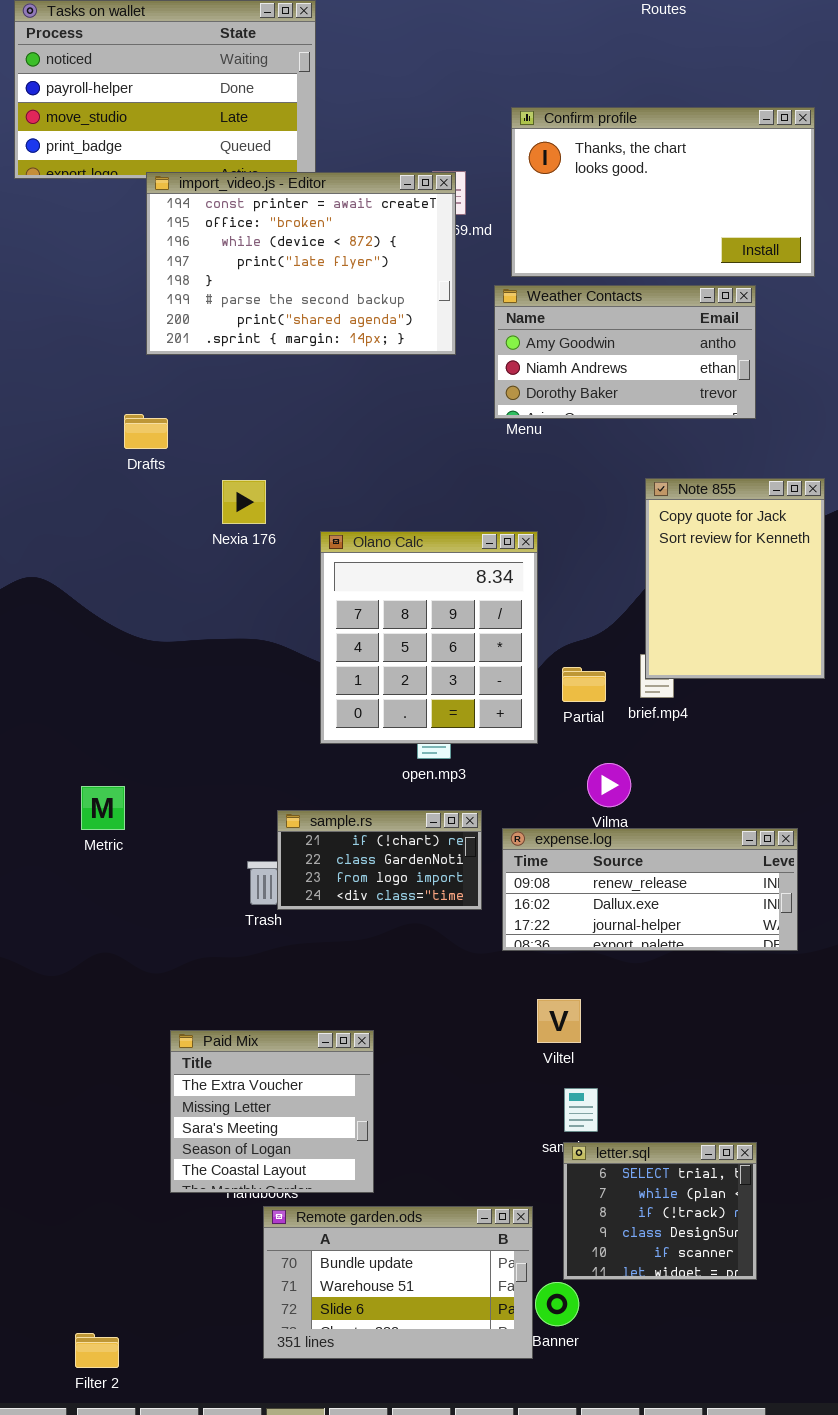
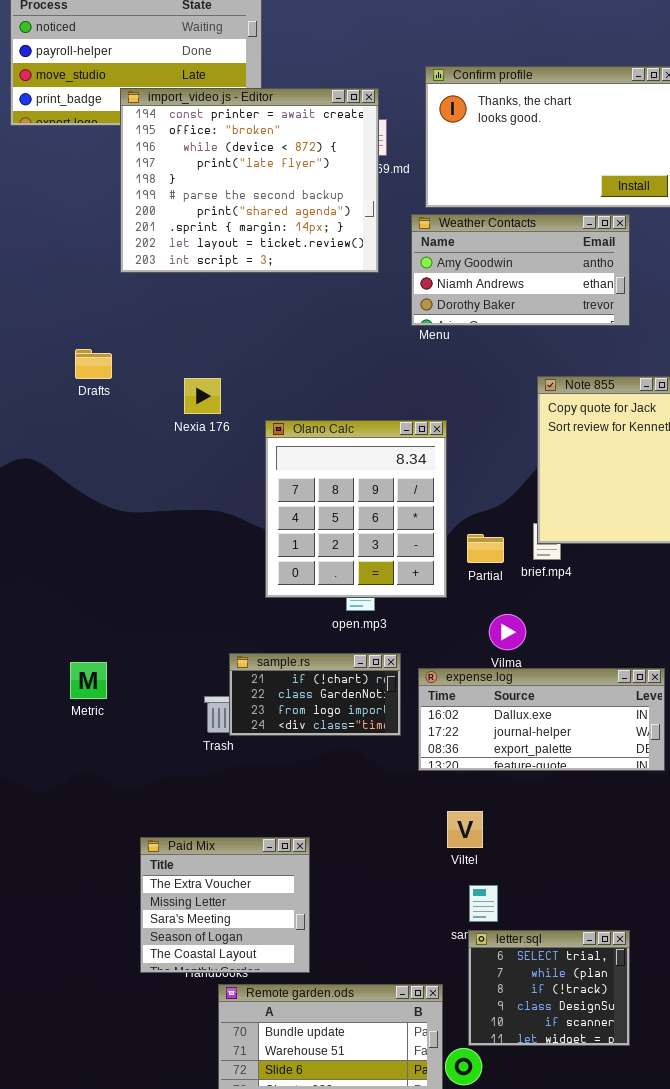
import_video.js - Editor: [146,172,456,355] -> [120,88,379,273], resized
Drafts: [124,414,168,449] -> [75,349,112,379], moved
Metric: [81,786,125,830] -> [70,662,107,699], moved
expense.log: [502,828,798,951] -> [418,668,665,771], scrolled down 1 row

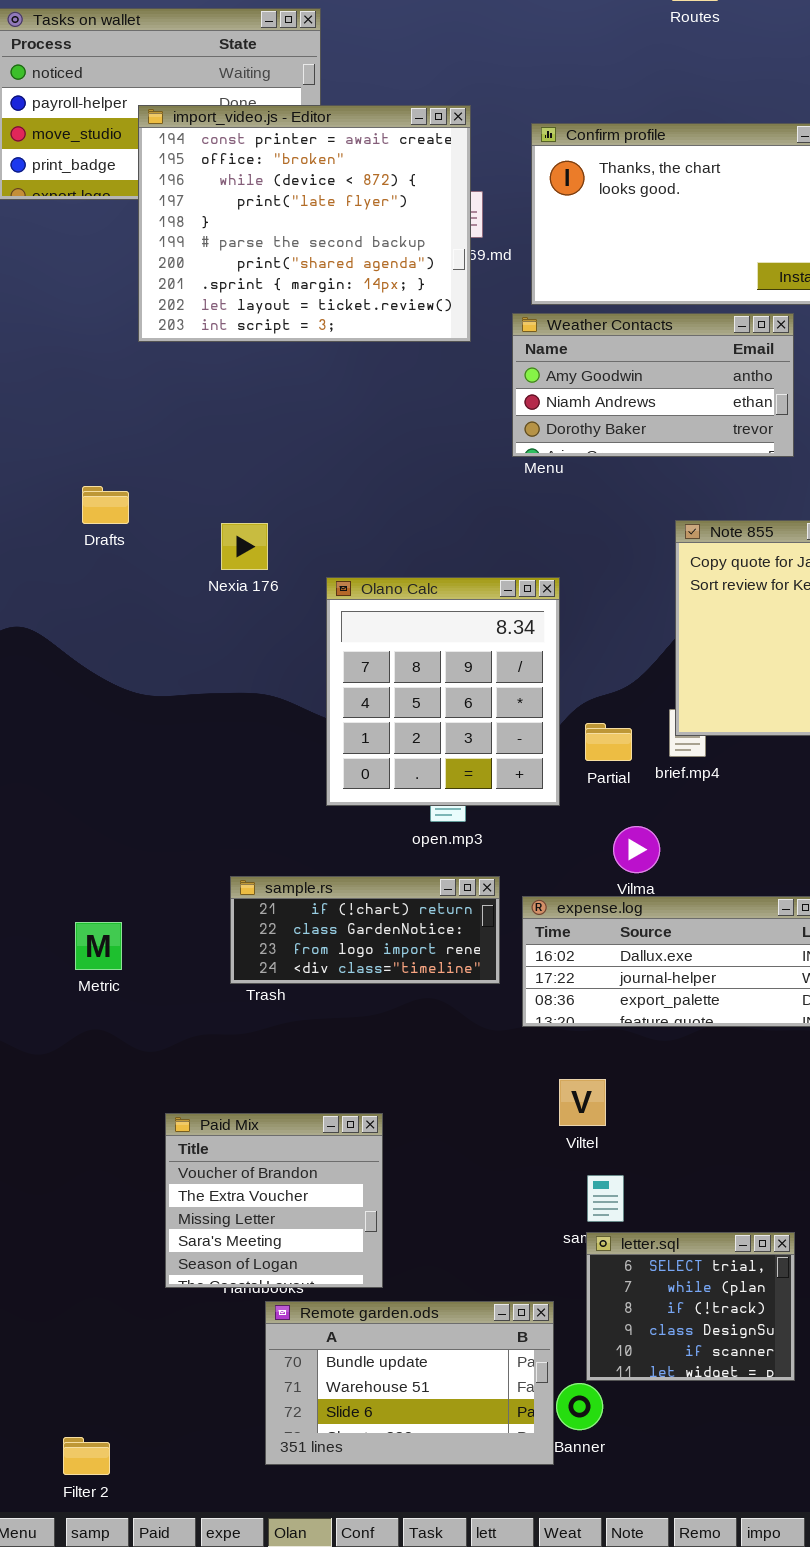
import_video.js - Editor: [120,88,379,273] -> [138,105,471,342], moved
sample.rs: [229,653,401,736] -> [230,876,500,984], resized
Metric: [70,662,107,699] -> [75,922,122,970], moved
Paid Mix: [140,837,310,973] -> [165,1113,383,1288], scrolled up 1 row

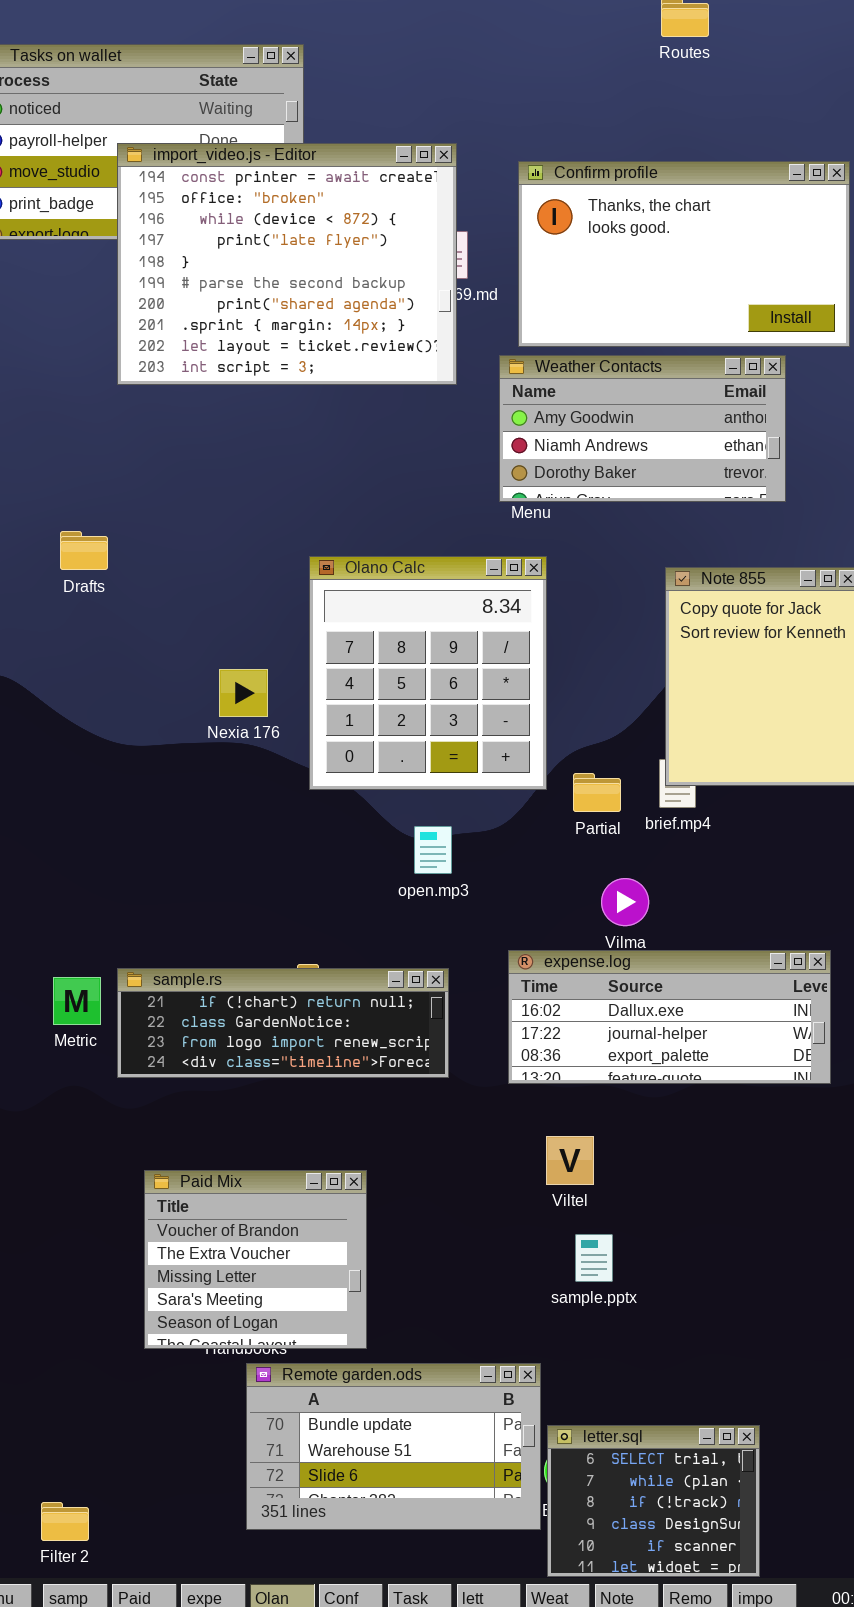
Nexia 176: [221,523,268,570] -> [219,669,268,717], moved
Olano Calc: [326,577,560,806] -> [309,556,547,790], moved
sample.rs: [230,876,500,984] -> [117,968,449,1078], moved, resized
letter.sql: [586,1232,795,1381] -> [547,1425,760,1577], moved

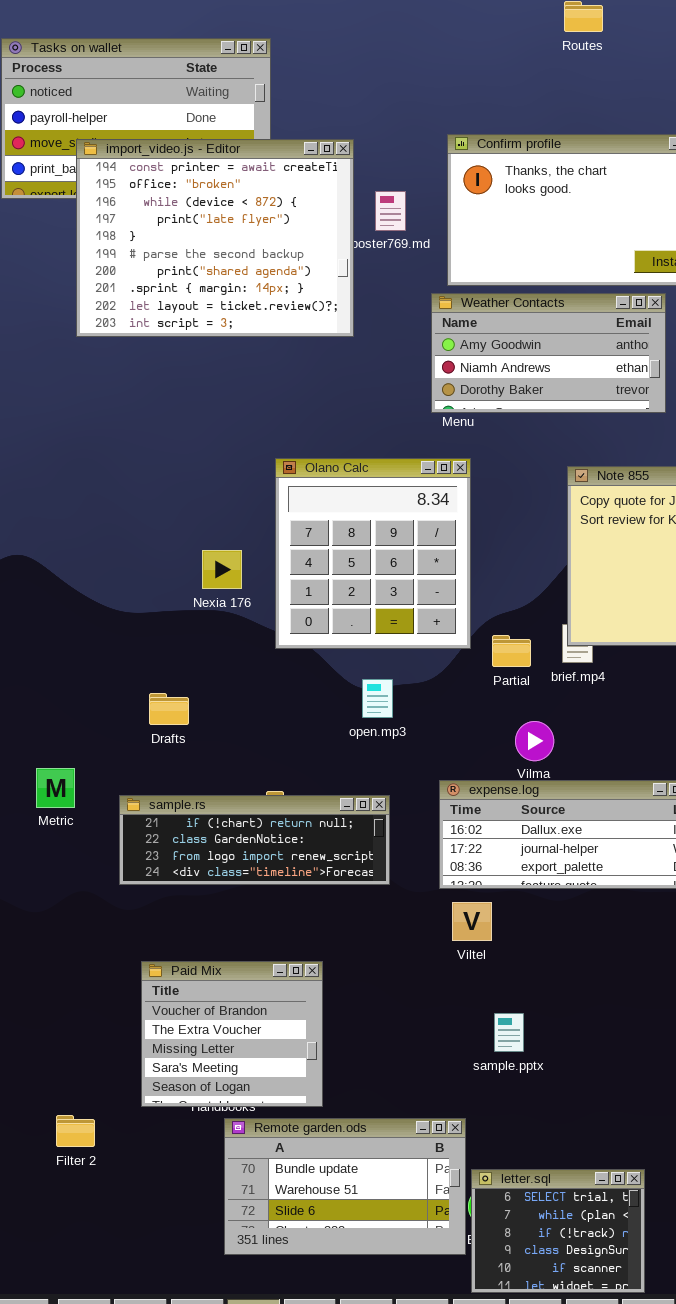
import_video.js - Editor: [117,143,457,385] -> [76,139,354,337], moved
Drafts: [60,531,108,570] -> [149,693,189,725], moved
Metric: [53,977,101,1025] -> [36,768,75,808], moved
Viltel: [546,1136,594,1185] -> [452,902,492,941], moved
Filter 2: [41,1502,89,1541] -> [56,1115,95,1147], moved

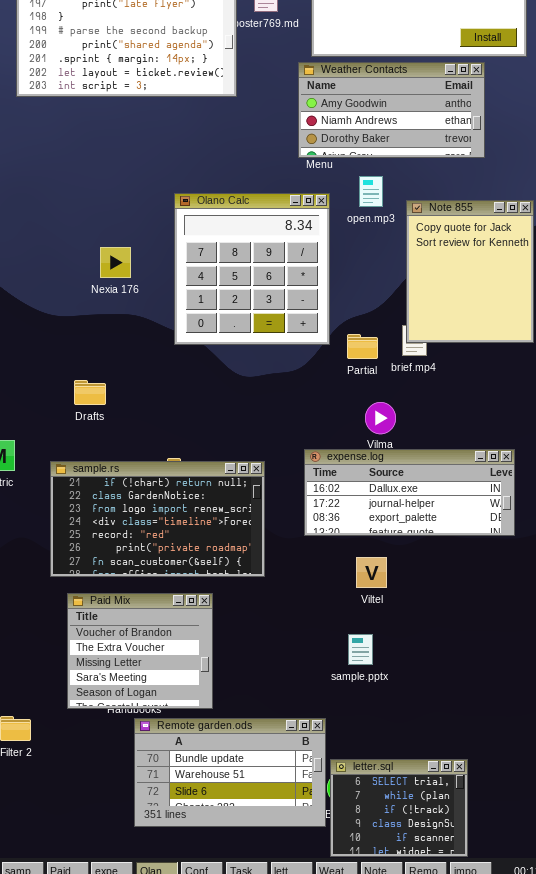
Nexia 176: [202,550,242,589] -> [100,247,131,278], moved
open.mp3: [362,679,393,718] -> [359,176,383,207], moved
sample.rs: [119,795,390,885] -> [50,461,265,577], resized
Viltel: [452,902,492,941] -> [356,557,387,588], moved

